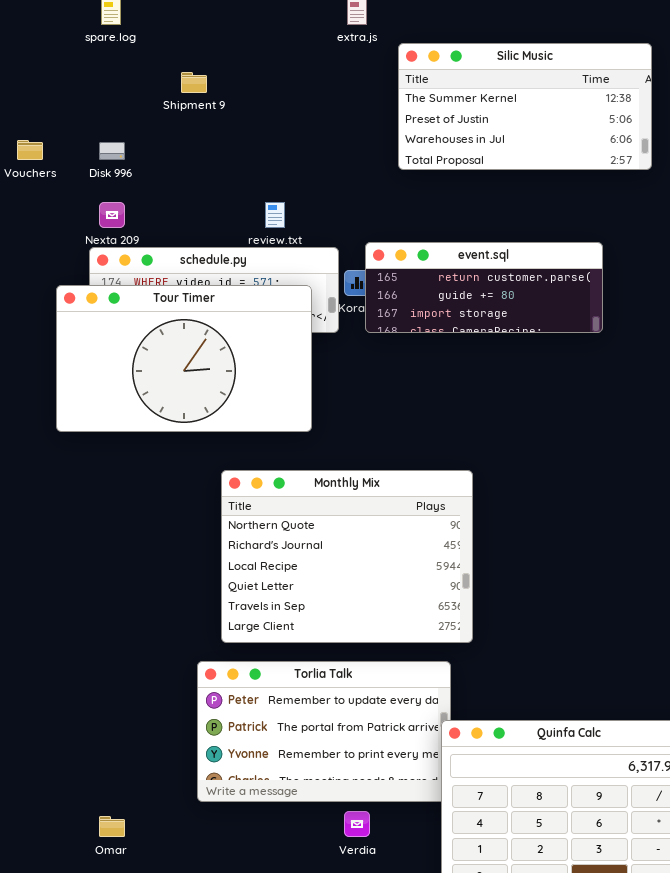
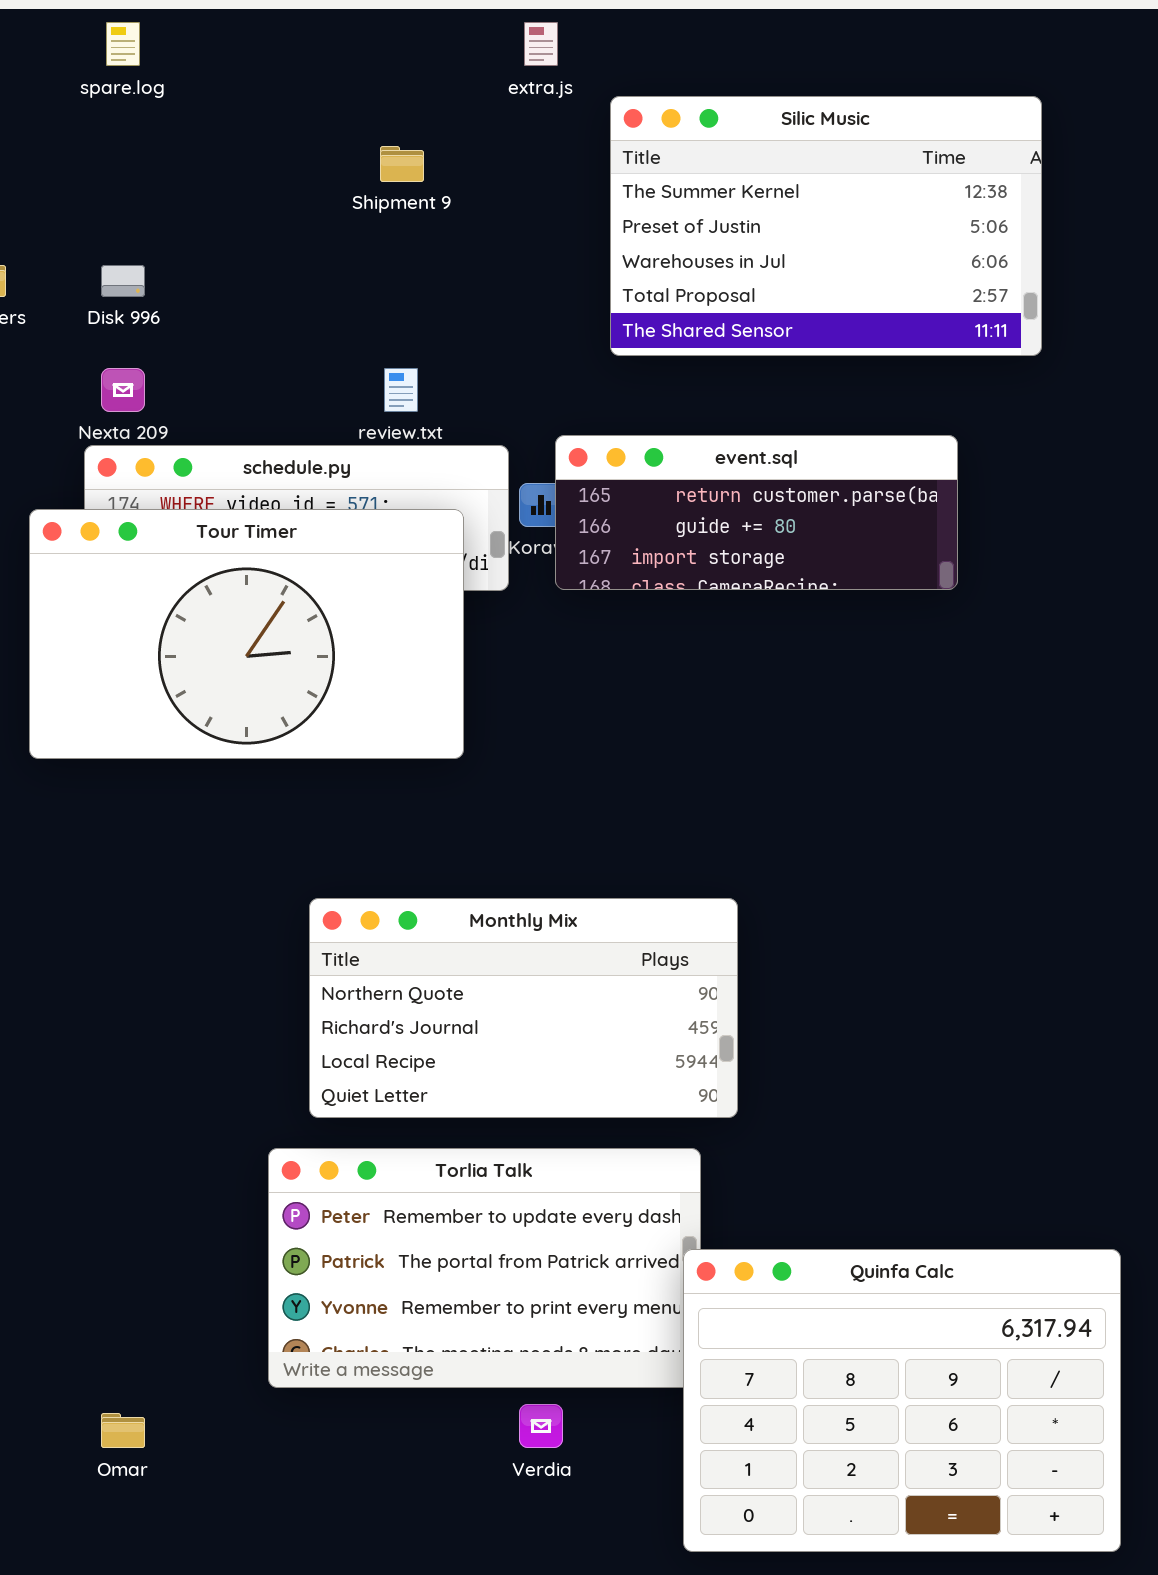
Silic Music: [398,43,652,170] -> [610,96,1042,356], resized
Shipment 9: [181,72,207,93] -> [380,146,424,182], moved
Monthly Mix: [221,470,473,643] -> [309,898,738,1118], resized

